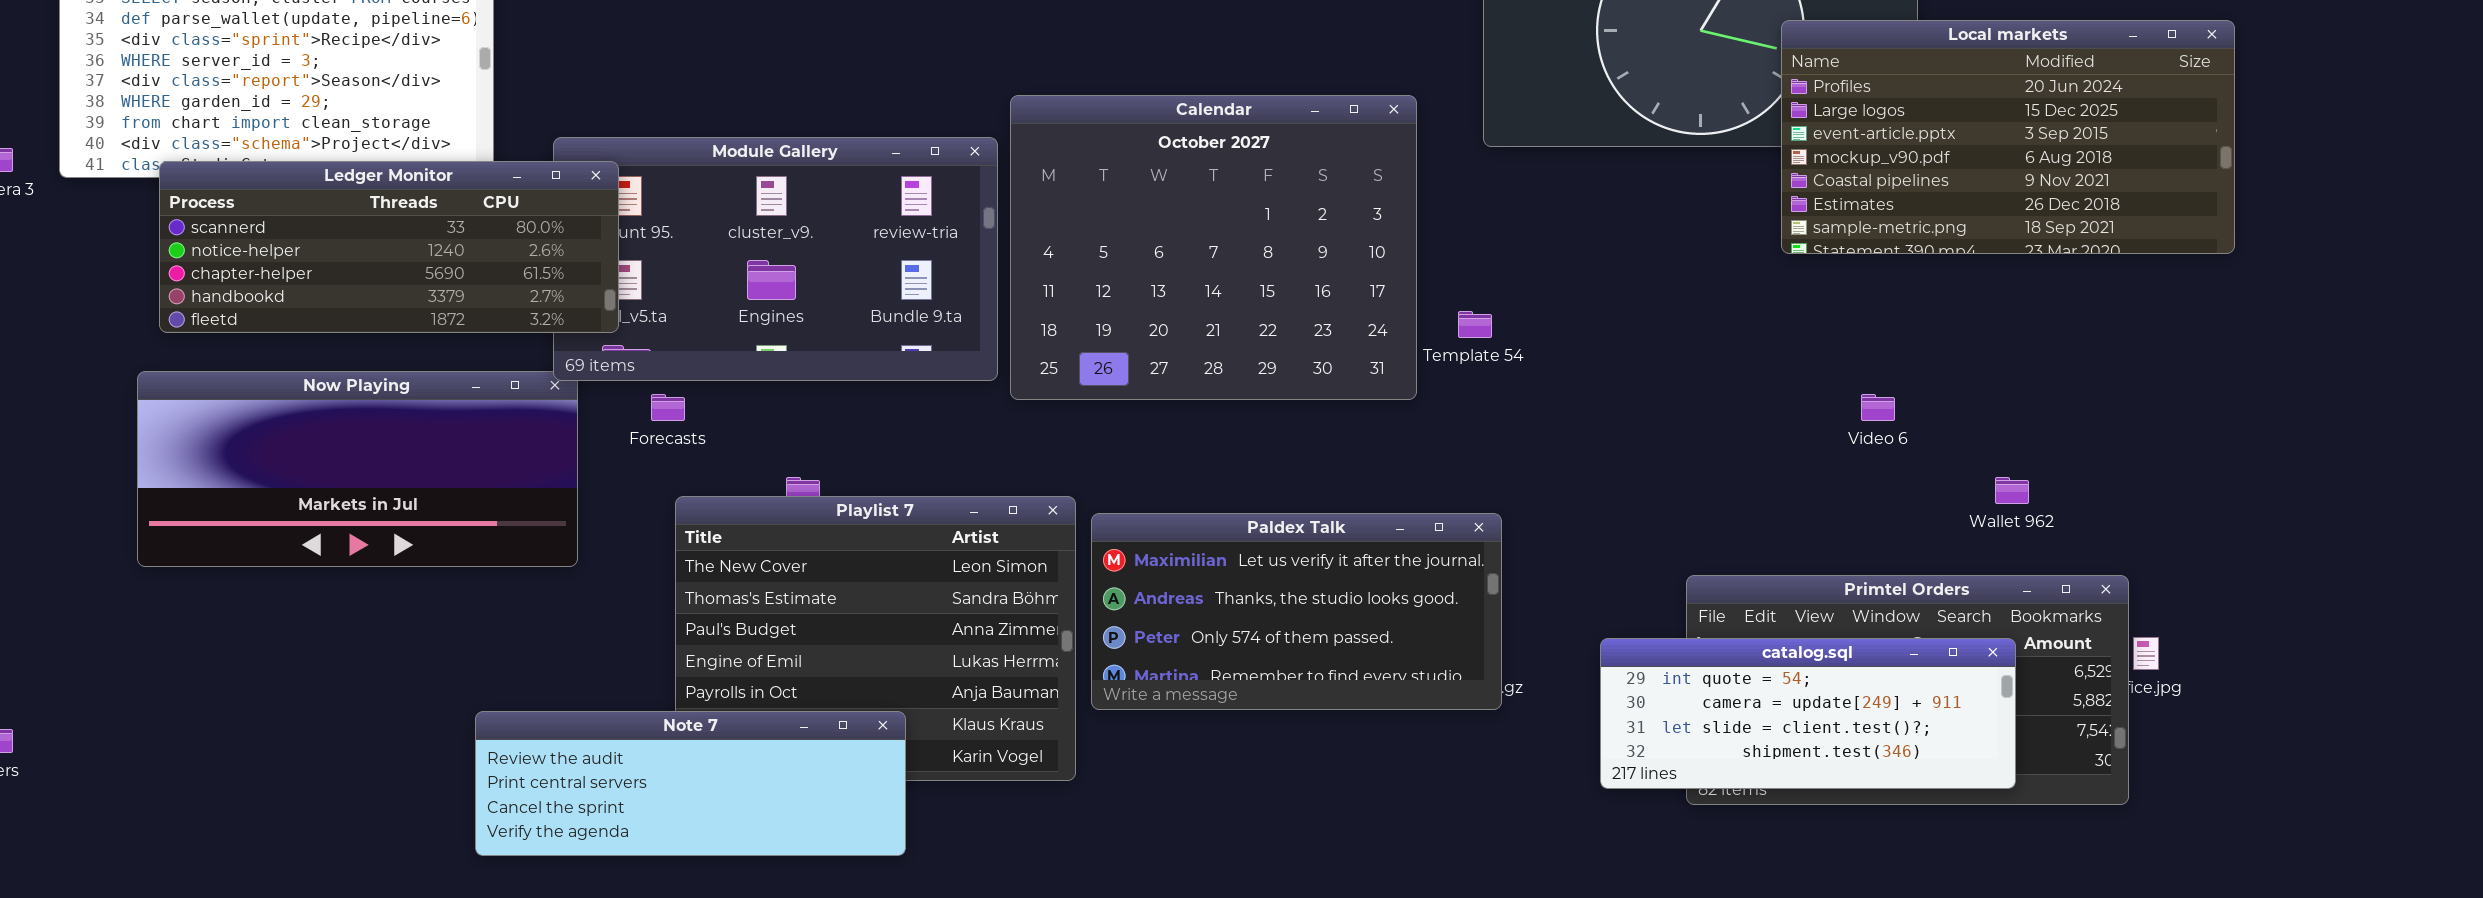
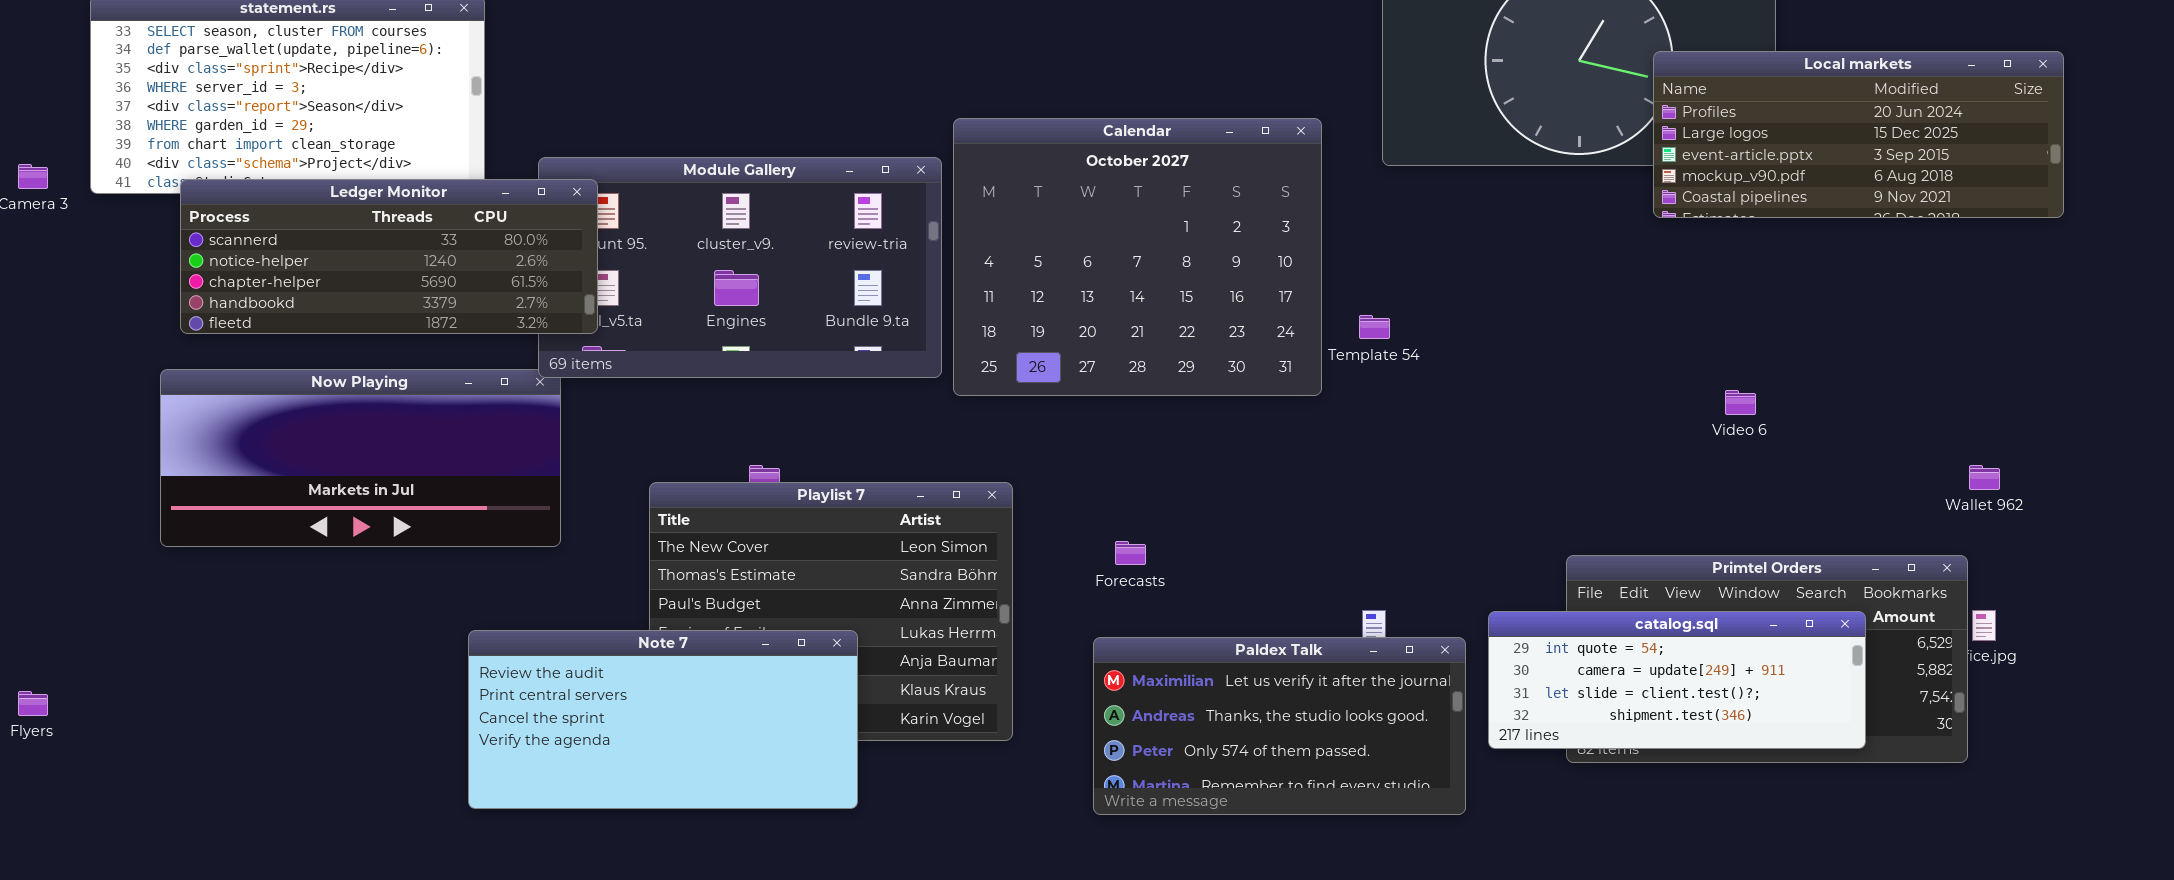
Local markets: [1781,20,2235,254] -> [1653,51,2064,218], resized
Forecasts: [651,394,685,421] -> [1115,541,1146,565], moved
Wallet 962: [1995,477,2029,504] -> [1969,465,2000,490], moved
Paldex Talk: [1091,513,1502,710] -> [1093,637,1466,815], moved
Note 7: [475,711,906,856] -> [468,630,858,809], resized

